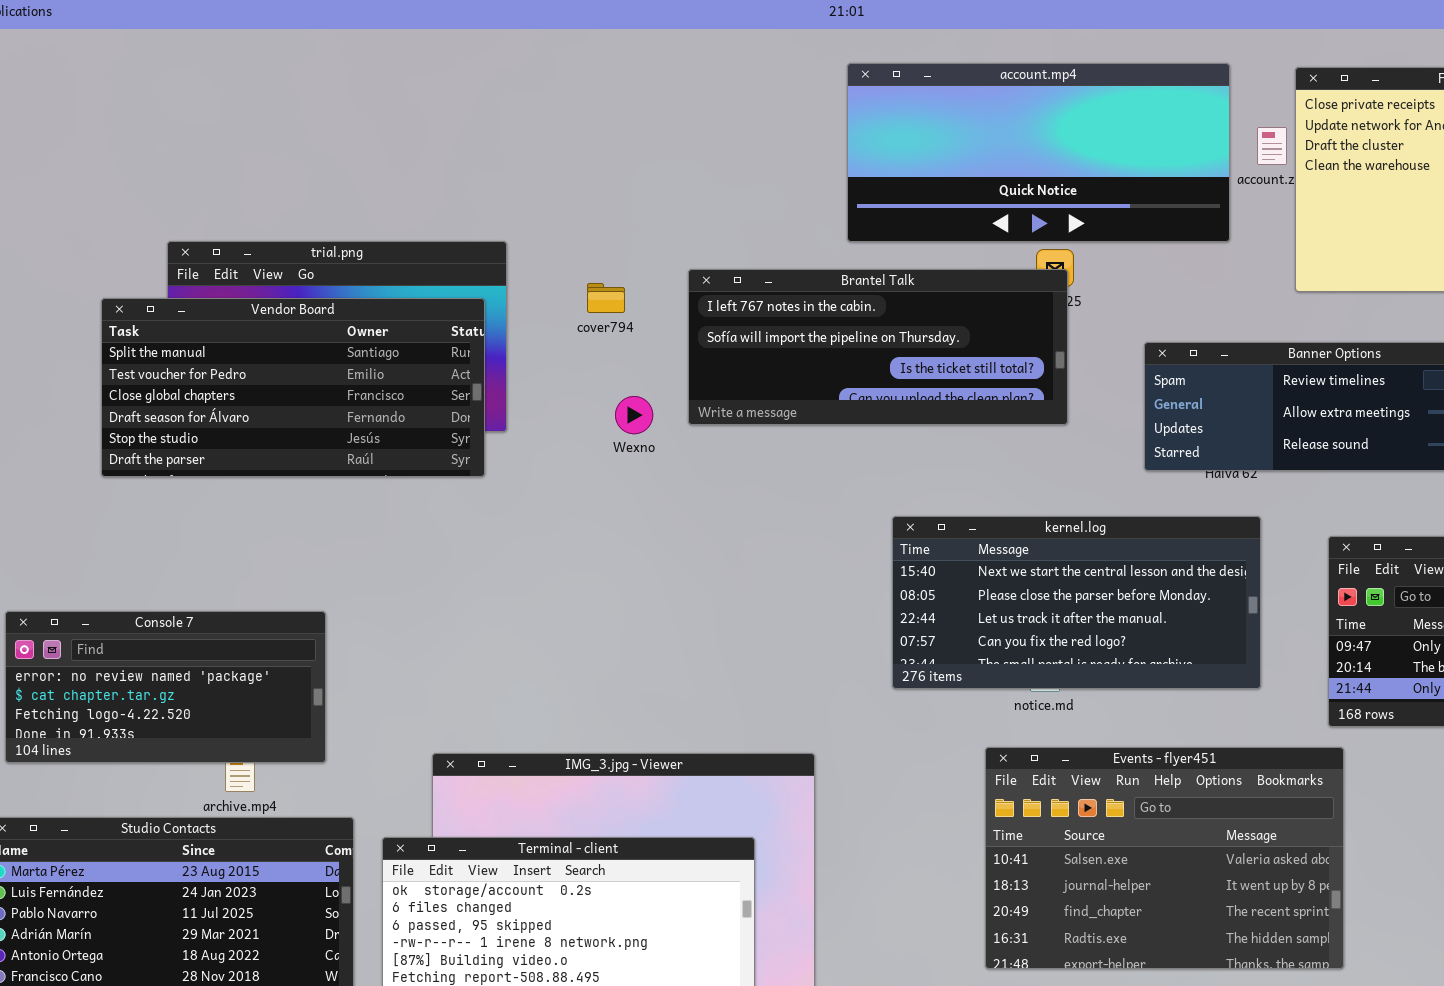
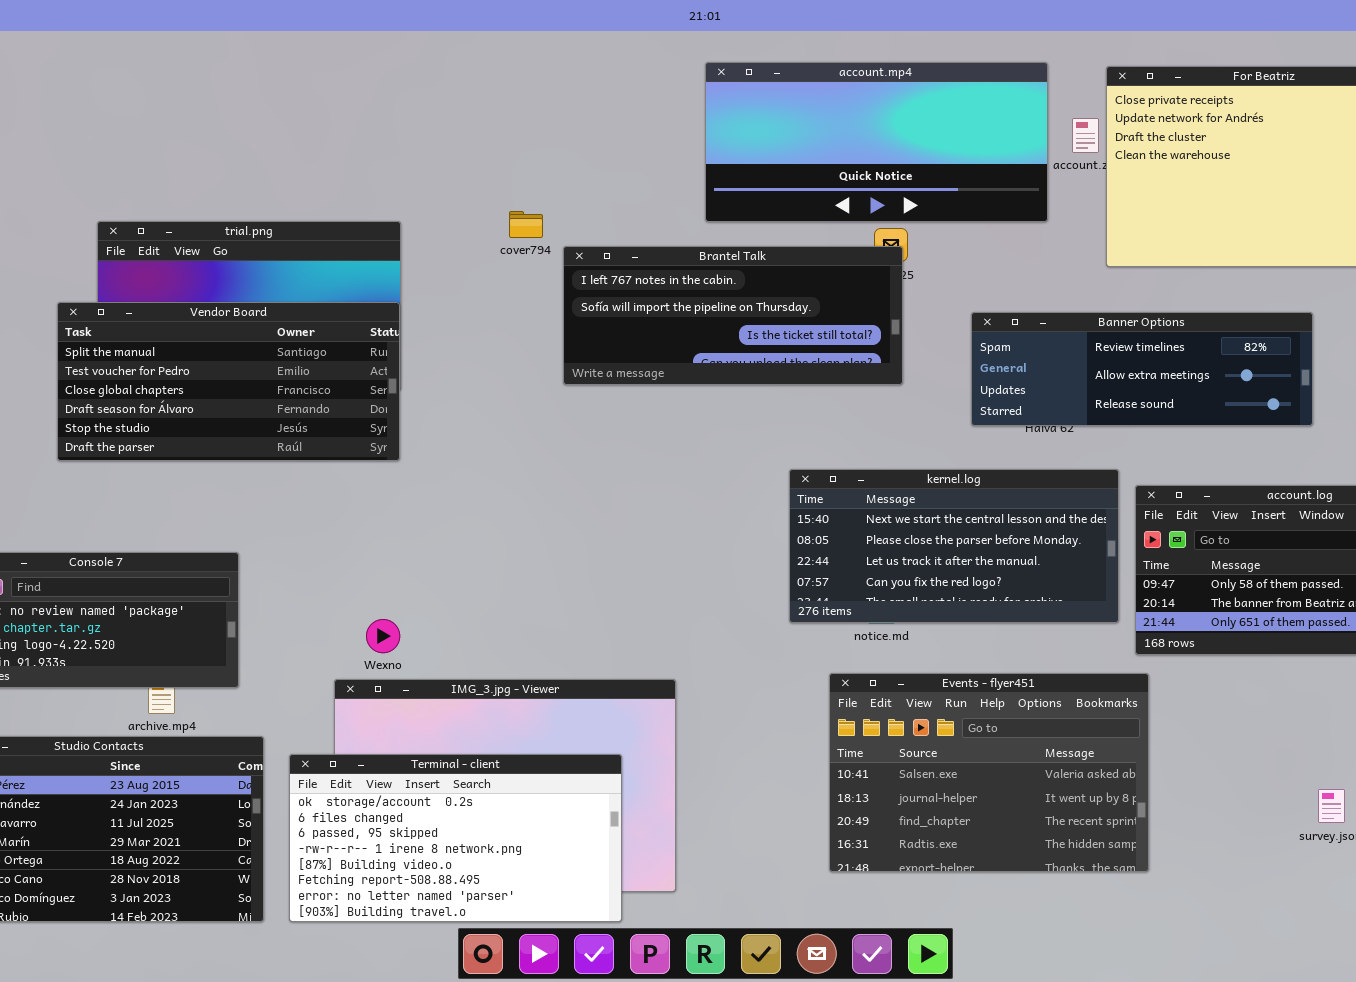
cover794: [587,283,625,313] -> [509,211,543,238], moved
Vendor Board: [101,298,485,477] -> [57,302,400,461], moved
Wexno: [615,396,653,434] -> [366,619,400,653], moved
kernel.log: [892,516,1261,689] -> [789,469,1119,623], moved

